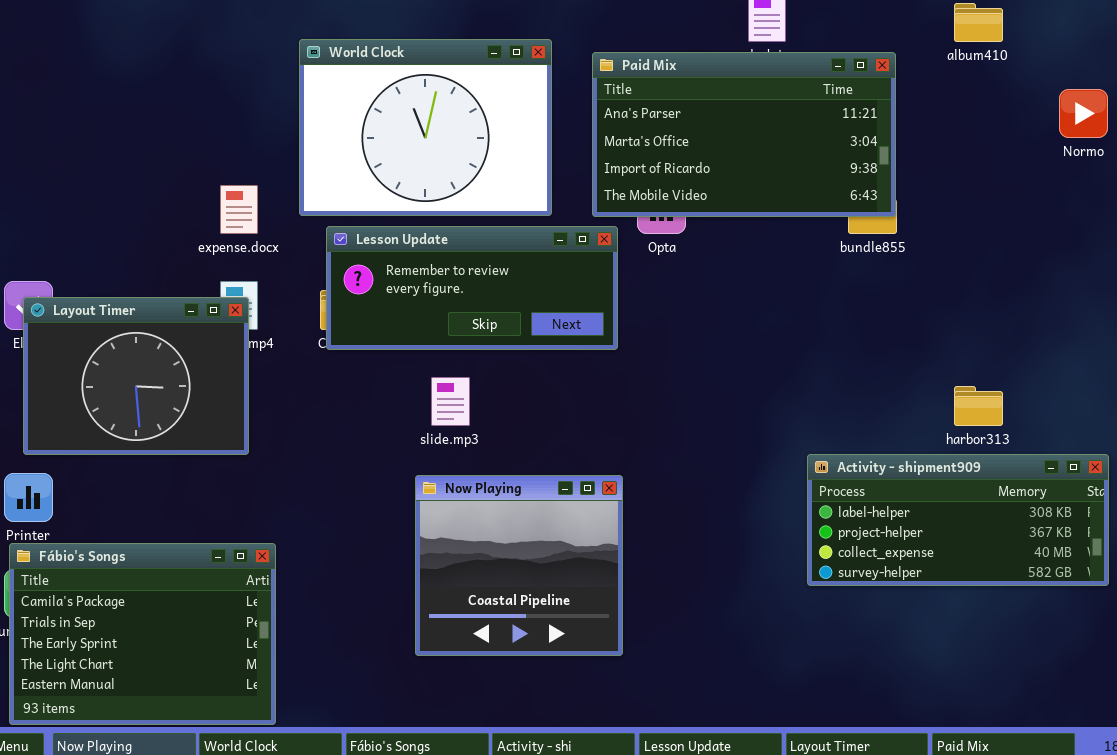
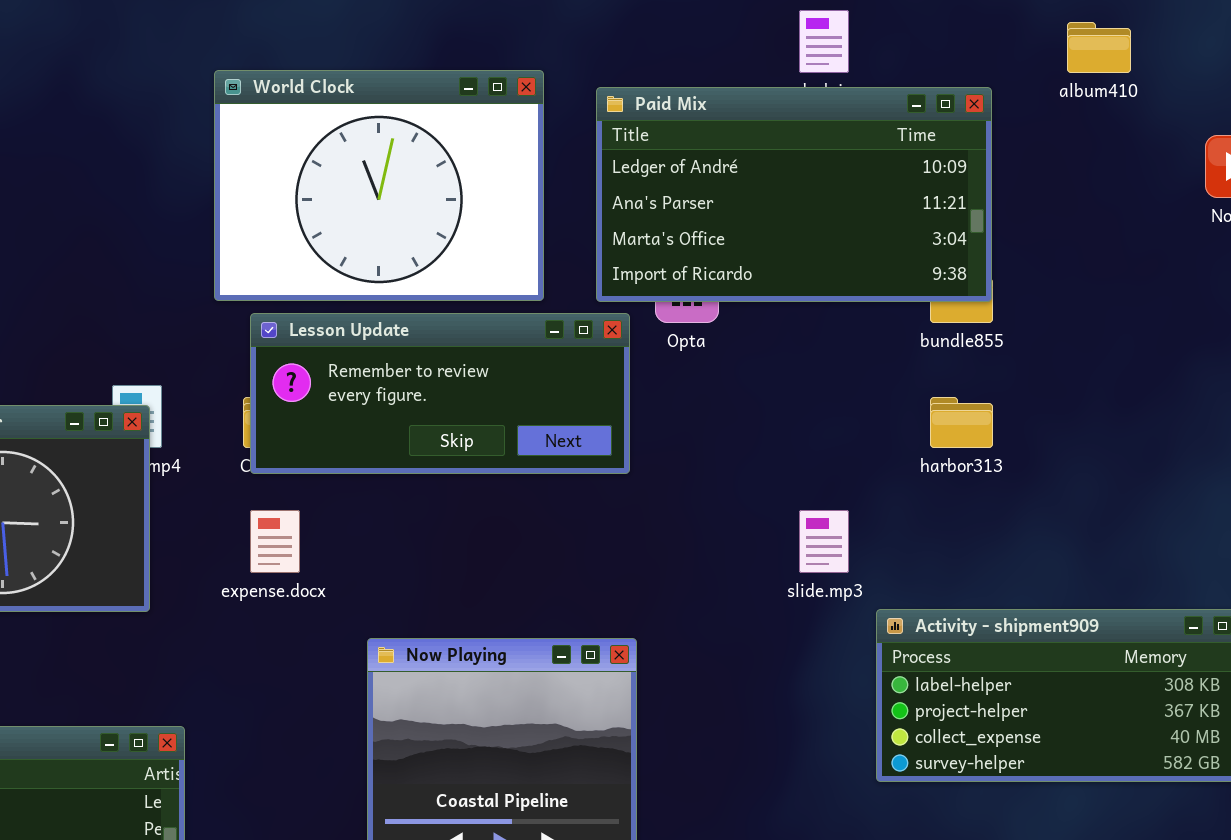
Paid Mix: [592,52,896,217] -> [596,87,992,302], scrolled up 1 row
expense.docx: [220,185,258,234] -> [250,510,300,573], moved
slide.mp3: [431,377,470,426] -> [799,510,849,573], moved
harbor313: [954,386,1003,426] -> [930,397,993,448], moved

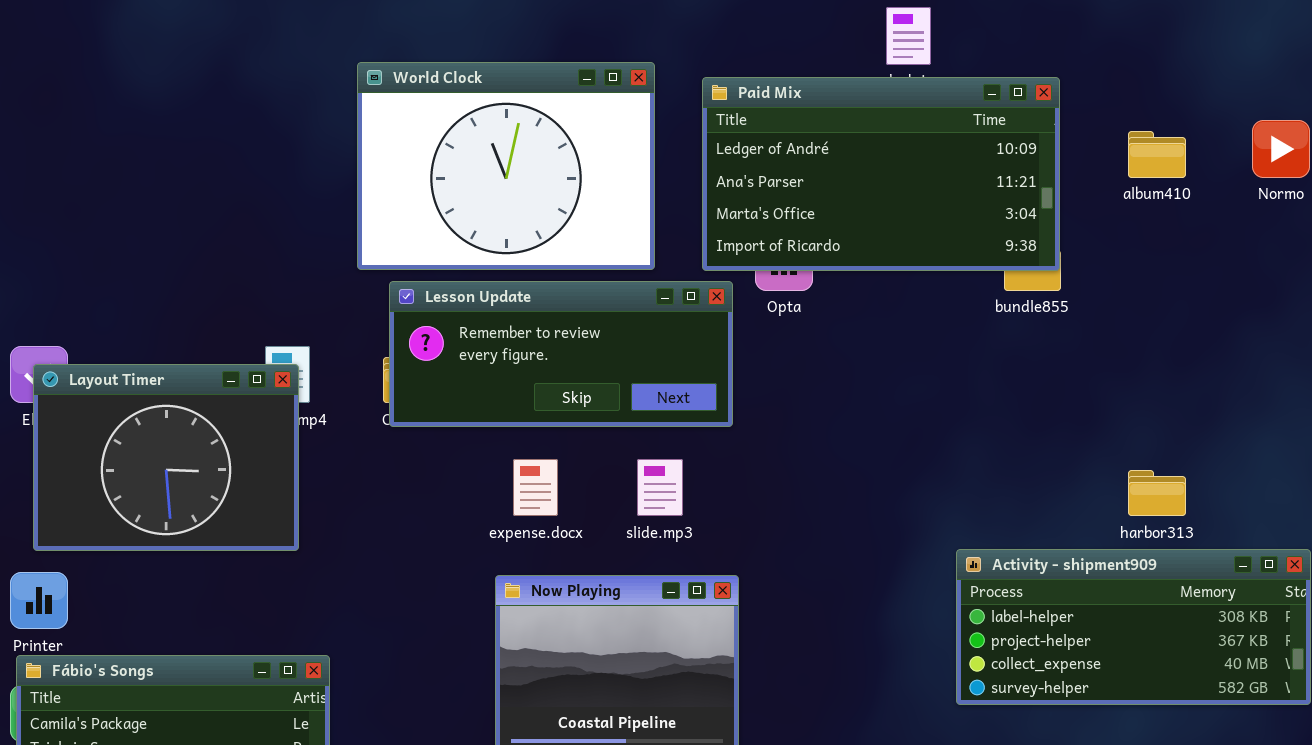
album410: [1067,22,1131,73] -> [1128,131,1186,178], moved
harbor313: [930,397,993,448] -> [1128,470,1186,516], moved
expense.docx: [250,510,300,573] -> [513,459,558,516], moved
slide.mp3: [799,510,849,573] -> [637,459,683,516], moved

